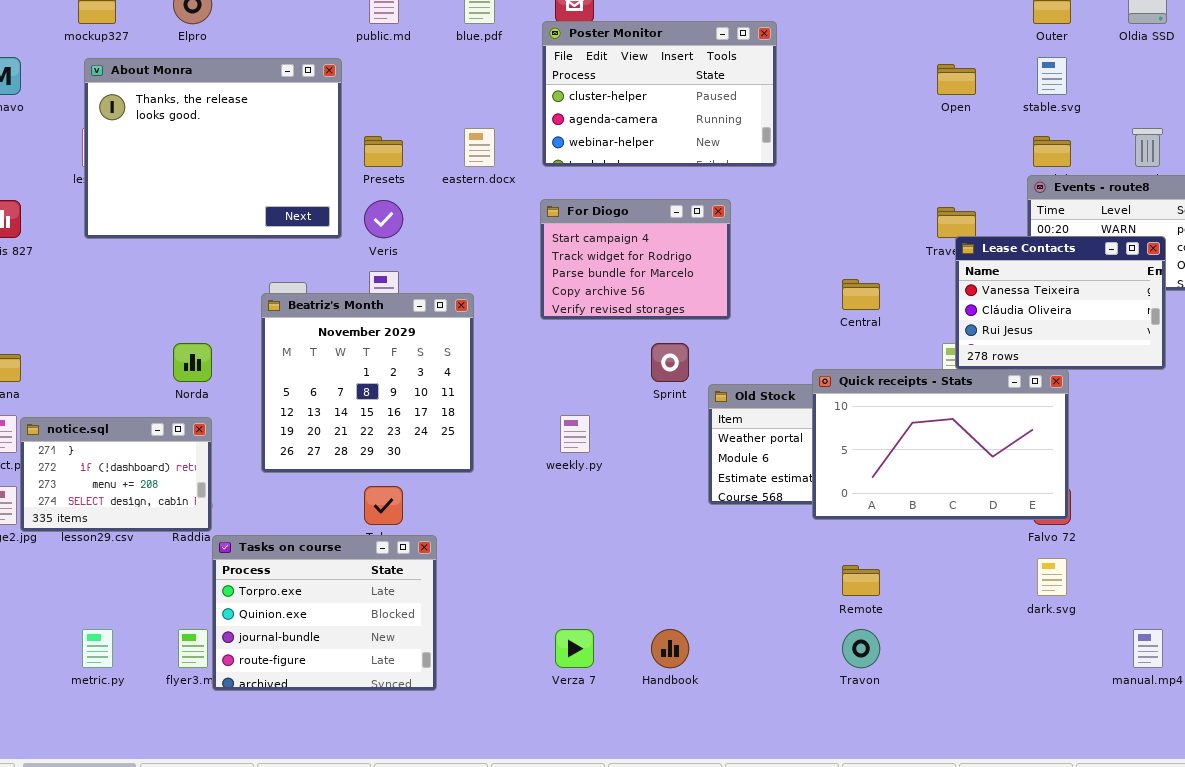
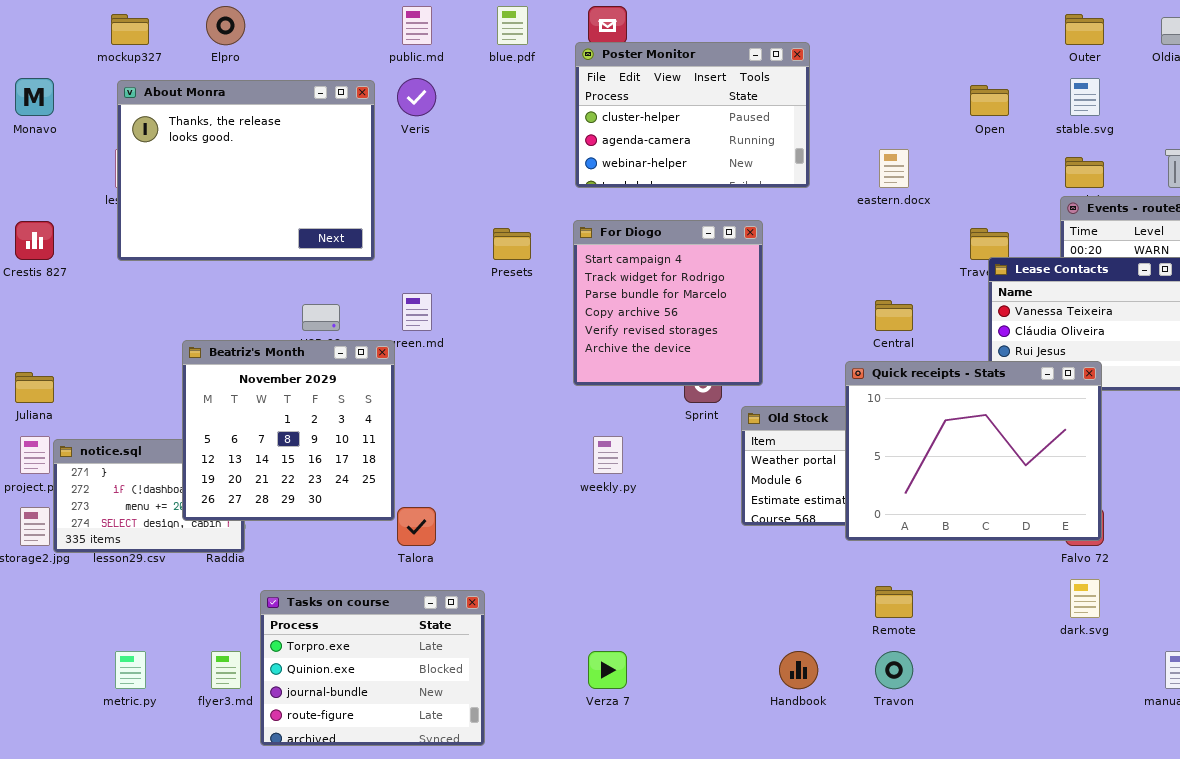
eastern.docx: [464,128,495,167] -> [879,149,909,188], moved
Presets: [364,136,403,167] -> [493,228,531,260], moved
For Diogo: [540,199,731,320] -> [573,220,763,386], resized
Veris: [364,200,403,238] -> [397,78,436,116], moved
Beatriz's Month: [261,293,474,473] -> [182,340,395,521], moved
Quick receipts - Stats: [812,369,1069,520] -> [845,361,1102,541], resized
Tasks on course: [212,535,437,691] -> [260,590,485,746], moved
Handbook: [651,629,689,668] -> [779,651,818,689], moved

